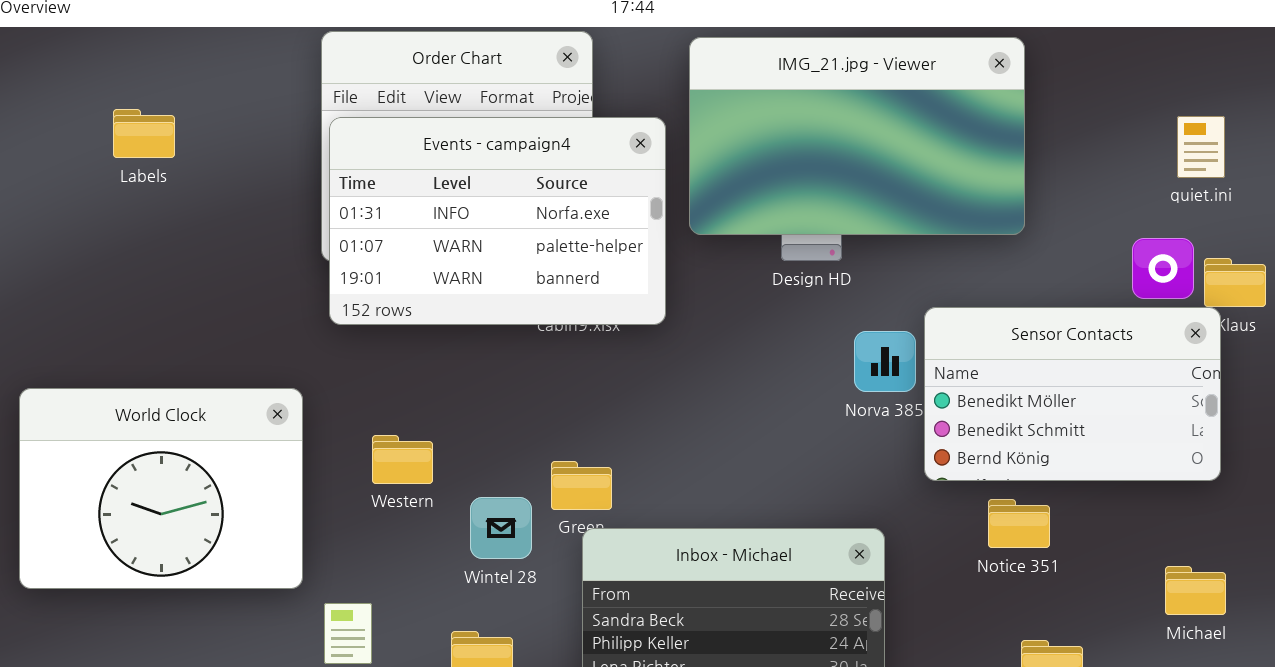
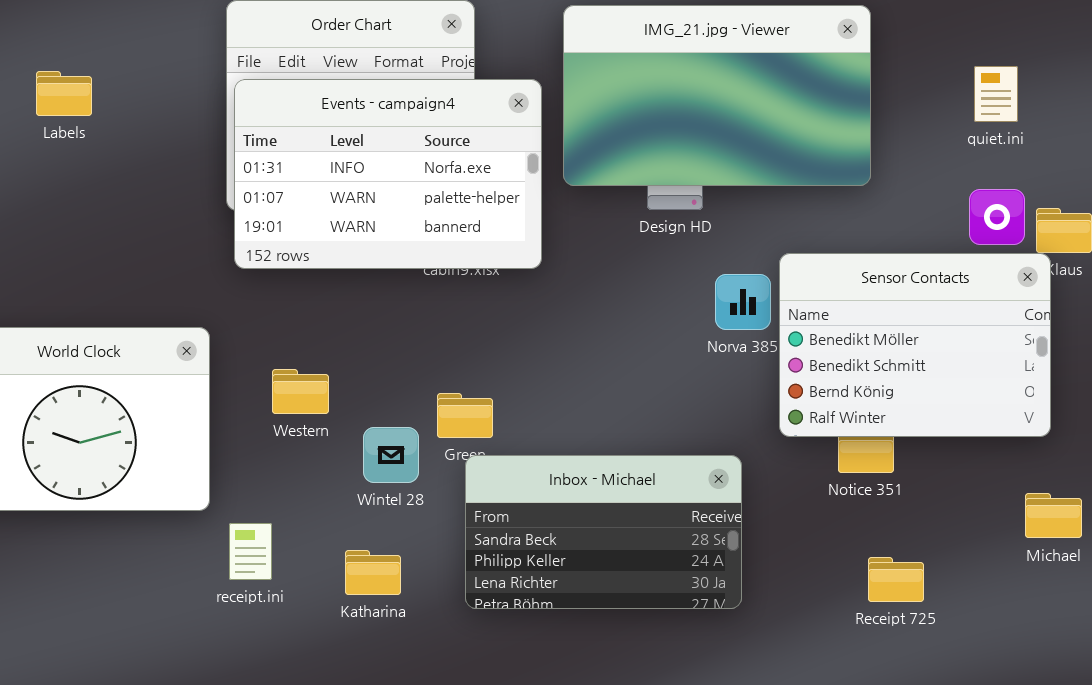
quiet.ini: [1177,116,1225,178] -> [974,66,1018,122], moved
Sensor Contacts: [924,307,1221,481] -> [779,253,1051,437], resized
Michael: [1165,566,1226,615] -> [1025,493,1082,538], moved

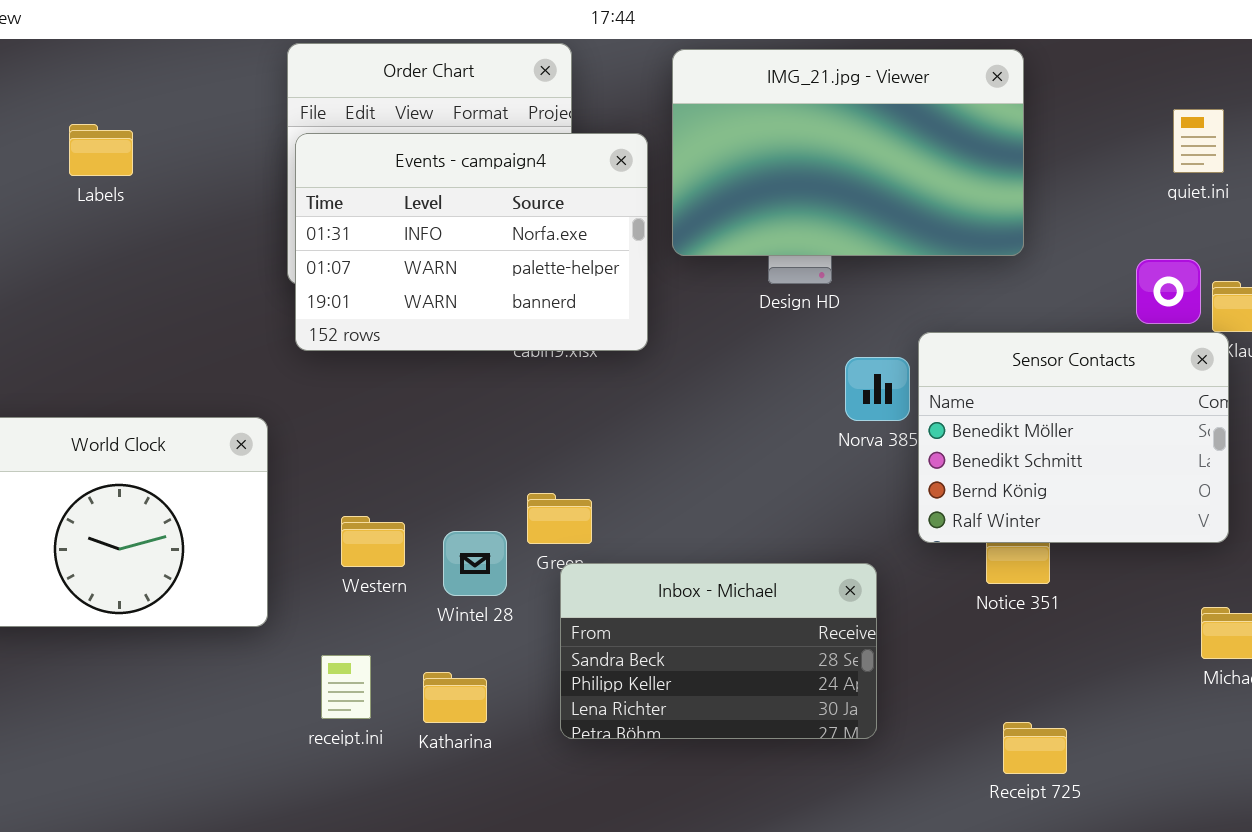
quiet.ini: [974,66,1018,122] -> [1173,109,1224,173], moved
Western: [272,369,329,414] -> [341,516,405,567], moved
receipt.ini: [229,523,272,580] -> [321,655,371,719], moved
Receipt 725: [868,557,924,602] -> [1003,722,1067,774], moved

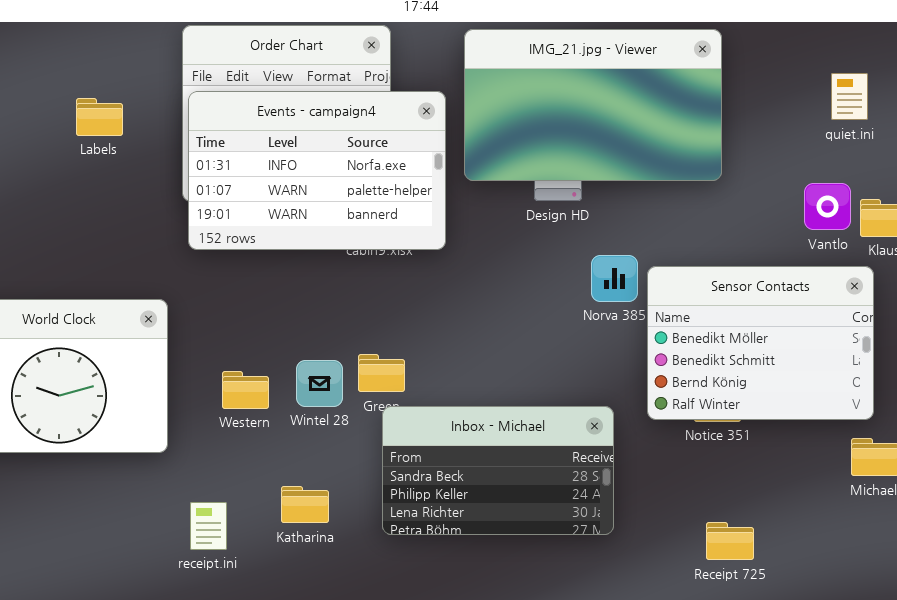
Labels: [69,124,133,176] -> [76,98,123,136], moved
Sensor Contacts: [918,332,1229,543] -> [647,266,874,420], moved
Wintel 28: [443,531,507,596] -> [296,360,343,407], moved
receipt.ini: [321,655,371,719] -> [190,502,227,550], moved

